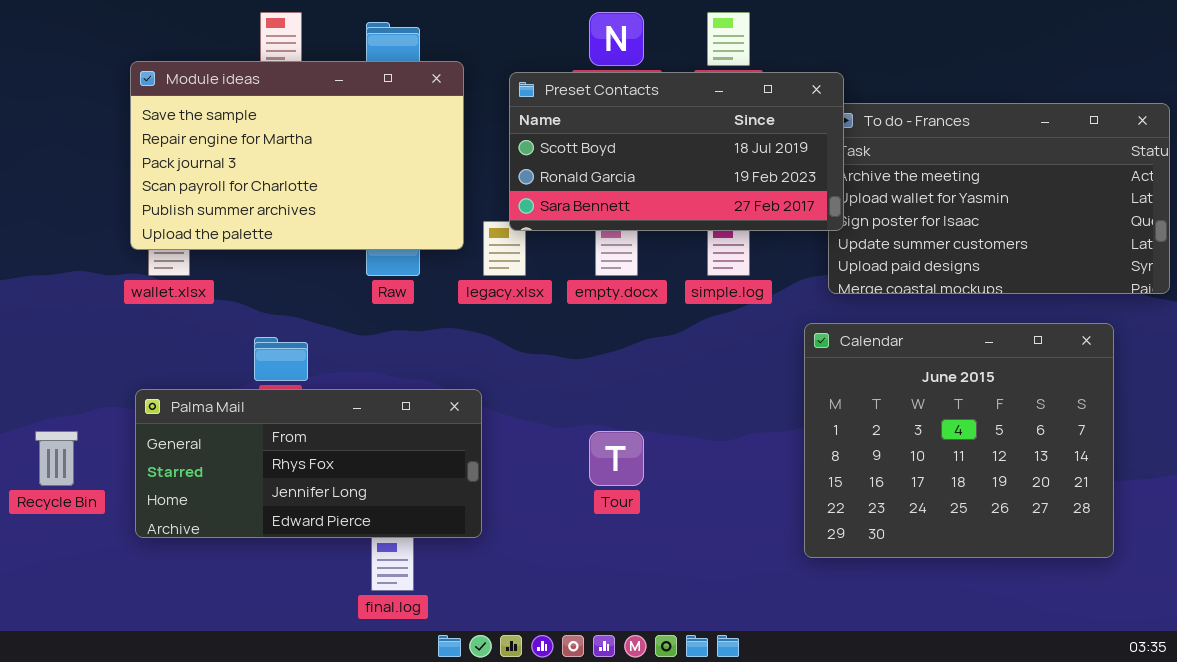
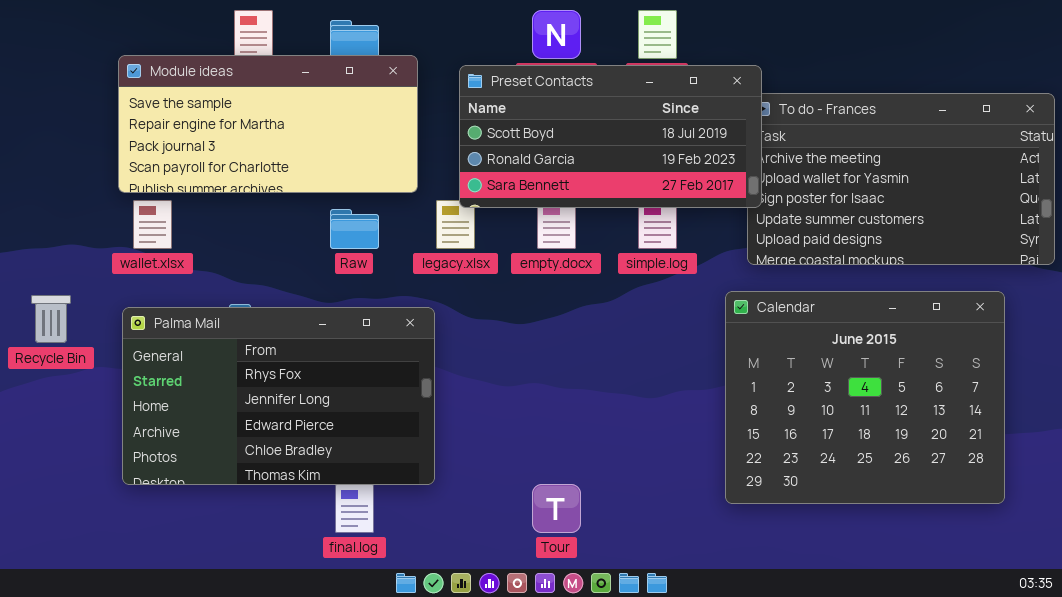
Module ideas: [130,61,464,250] -> [118,55,418,193], resized
Palma Mail: [135,389,482,538] -> [122,307,435,485], resized
Recycle Bin: [35,431,78,486] -> [31,295,71,343], moved
Tour: [589,431,644,486] -> [532,484,581,533], moved

